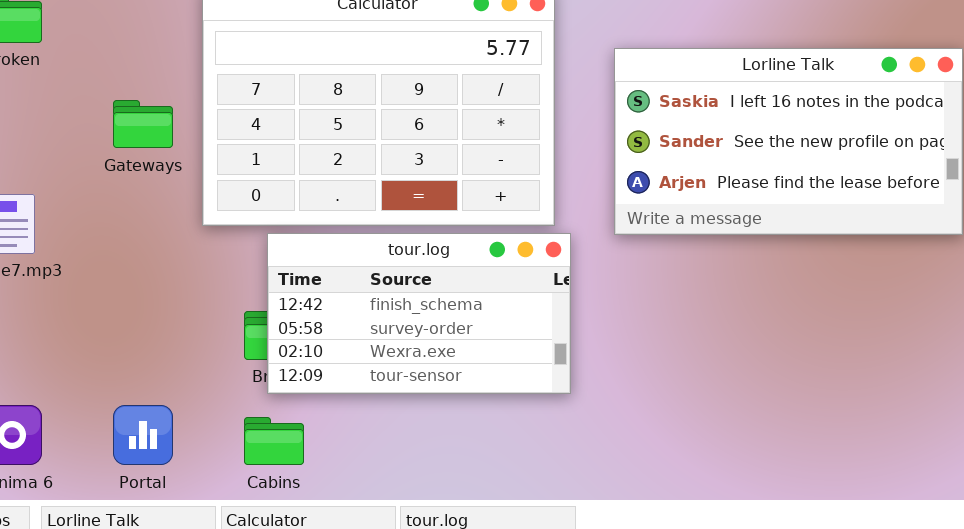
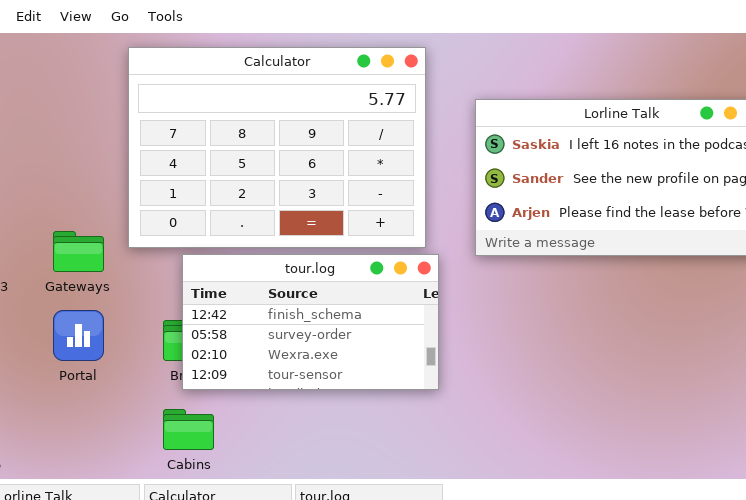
Gateways: [113,100,173,148] -> [53,231,104,272], moved
Portal: [113,405,173,465] -> [53,310,104,361], moved

